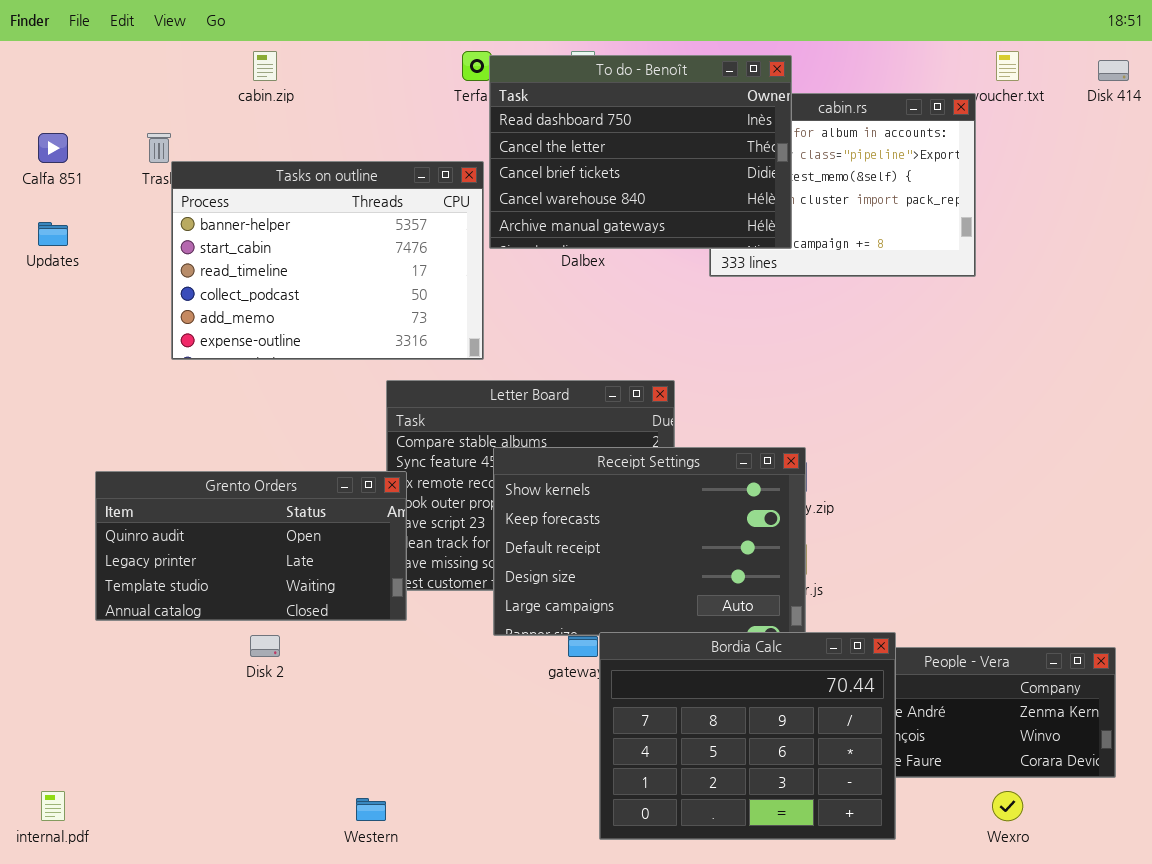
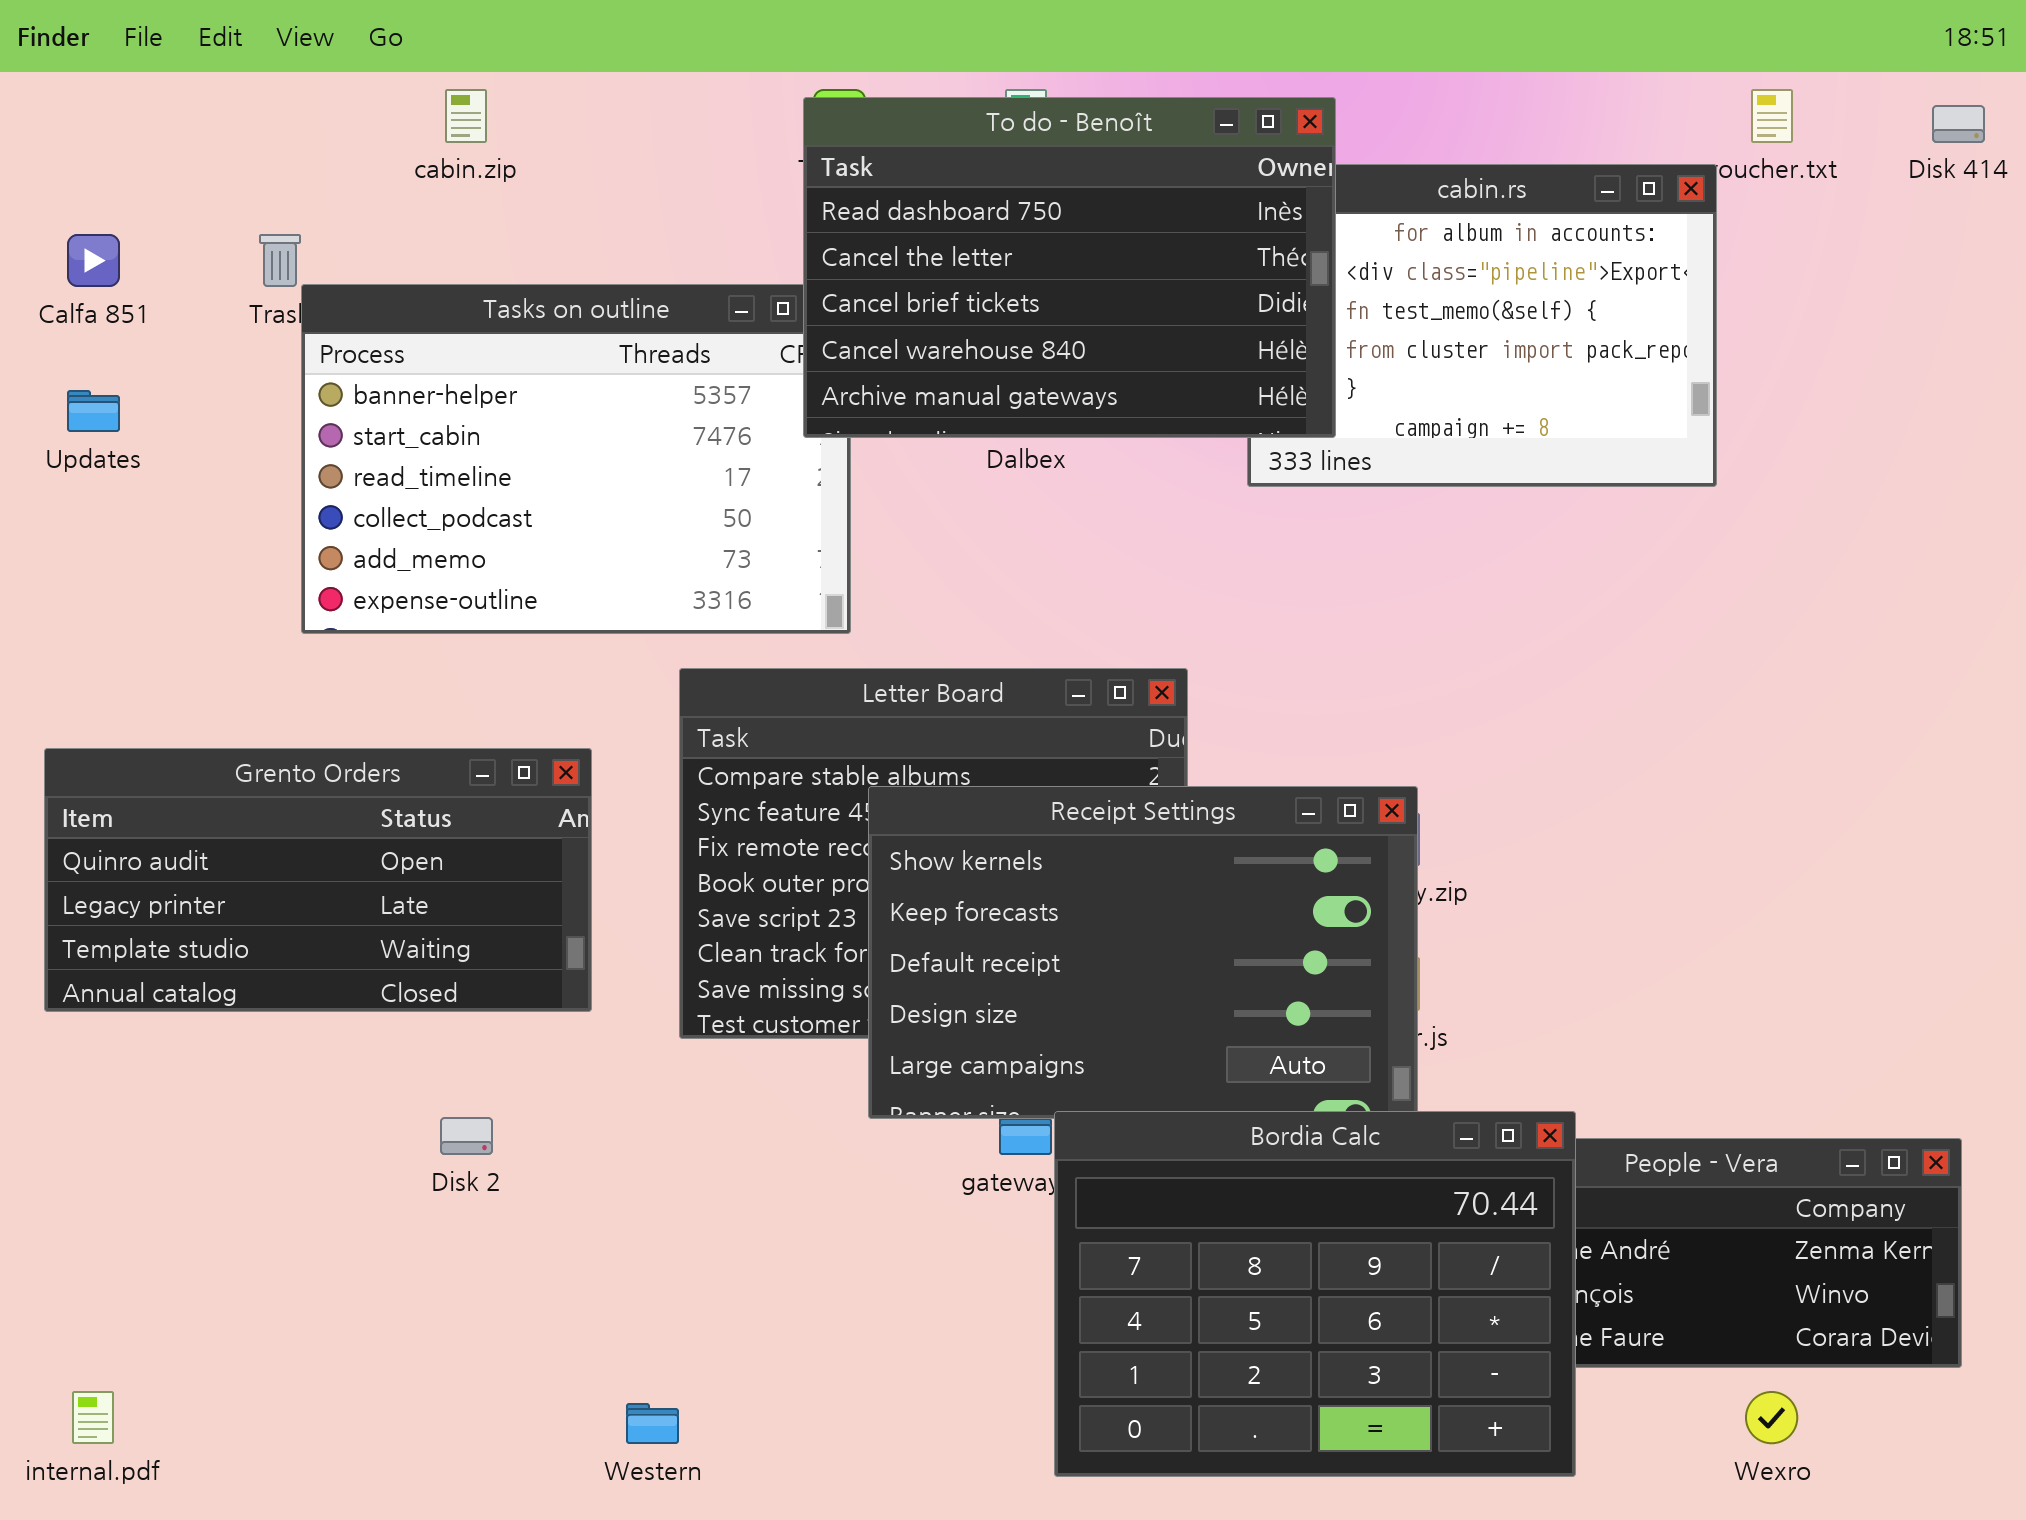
To do - Benoît: [489,55,792,249] -> [803,97,1336,438], moved
Grento Orders: [95,471,407,621] -> [44,748,592,1012], moved

